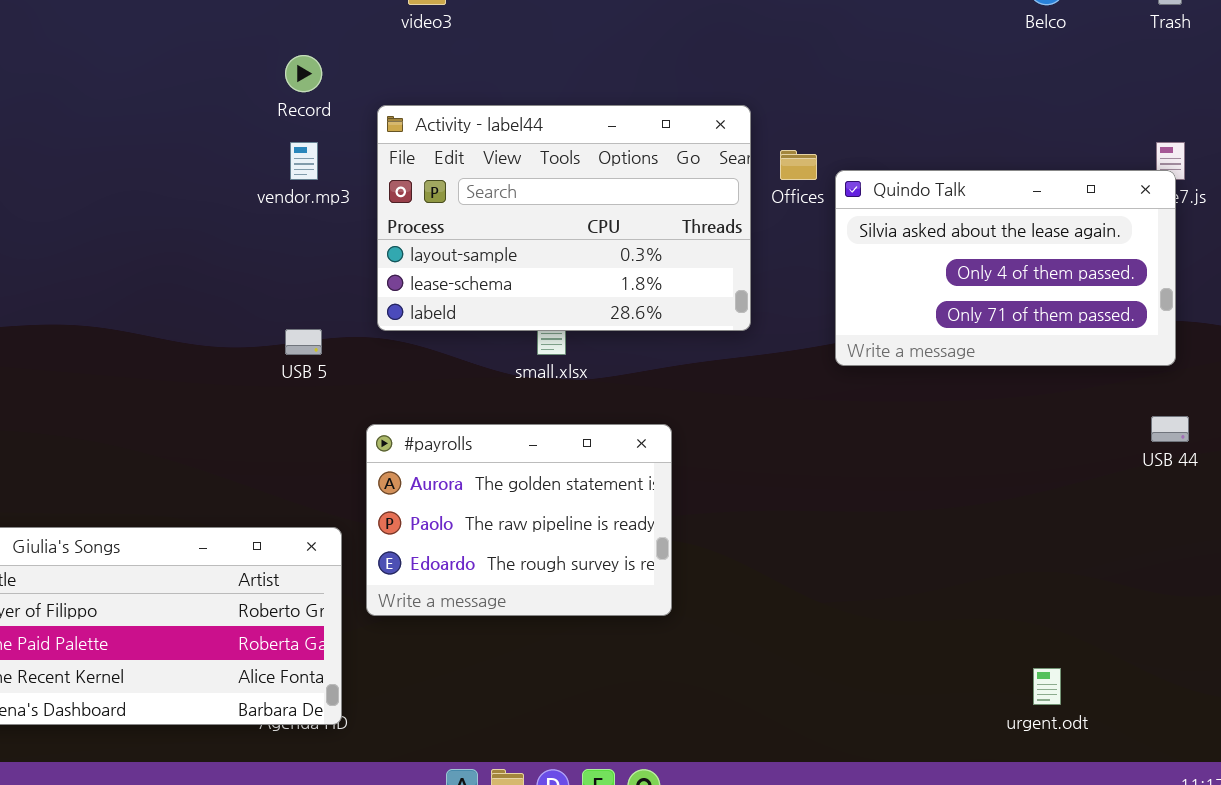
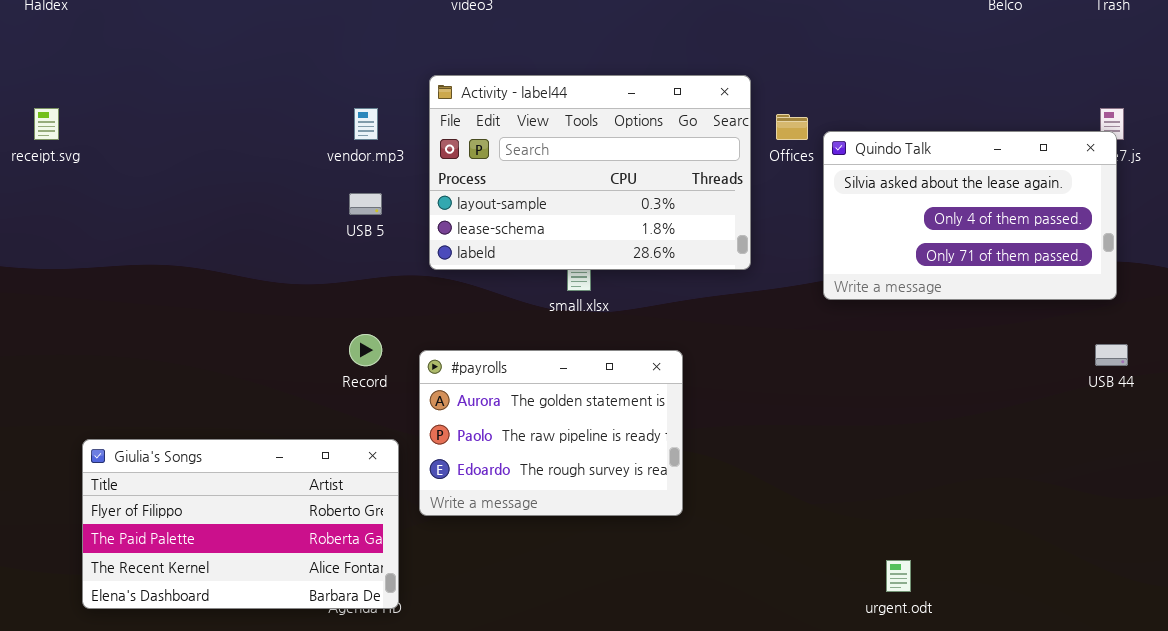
Record: [285,55,322,92] -> [349,334,382,366], moved
USB 5: [285,329,322,355] -> [349,193,382,215], moved
urgent.odt: [1033,668,1061,705] -> [886,560,911,592], moved

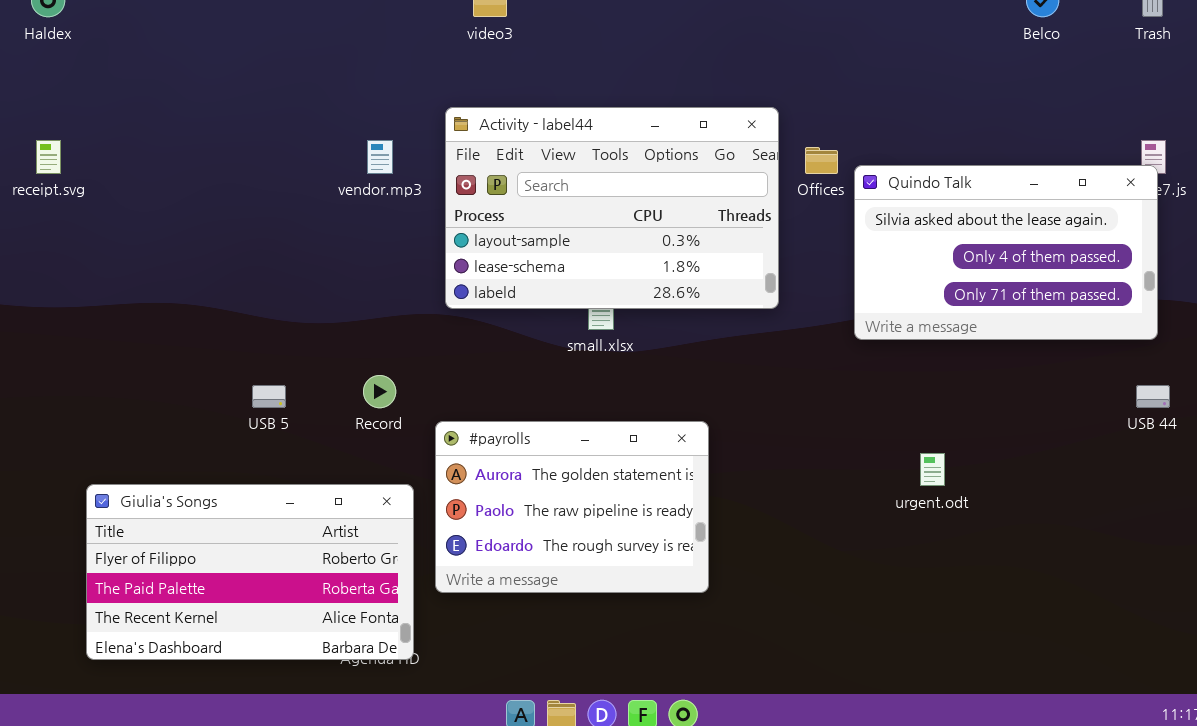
USB 5: [349,193,382,215] -> [252,385,286,408], moved
#payrolls: [419,350,683,516] -> [435,421,709,593], moved
urgent.odt: [886,560,911,592] -> [920,453,945,486], moved

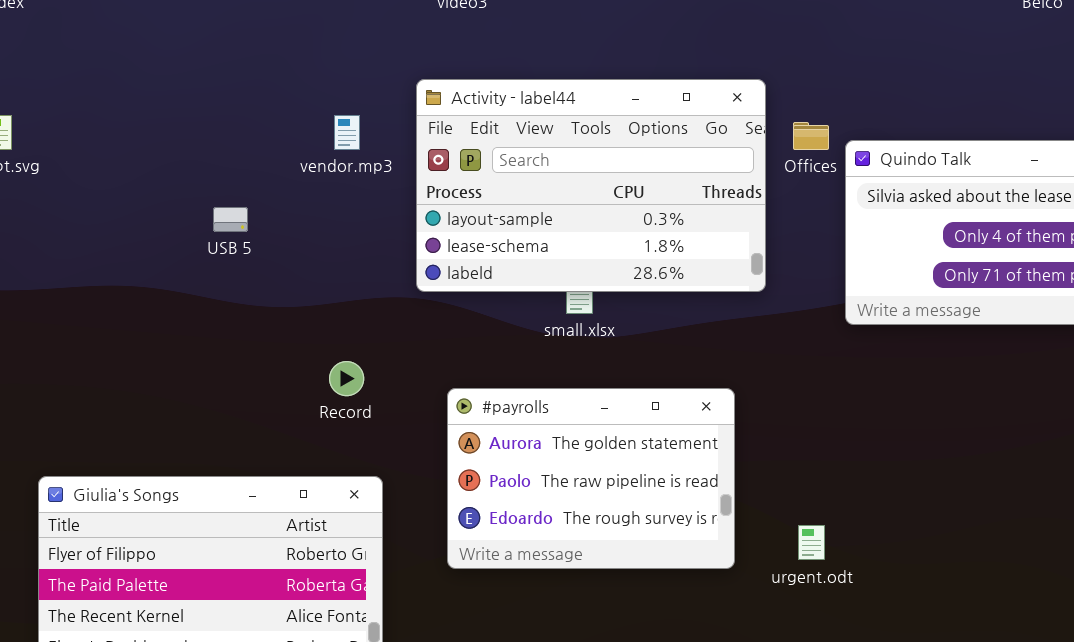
USB 5: [252,385,286,408] -> [213,207,248,232], moved
#payrolls: [435,421,709,593] -> [447,388,735,569], moved
urgent.odt: [920,453,945,486] -> [798,525,825,560], moved

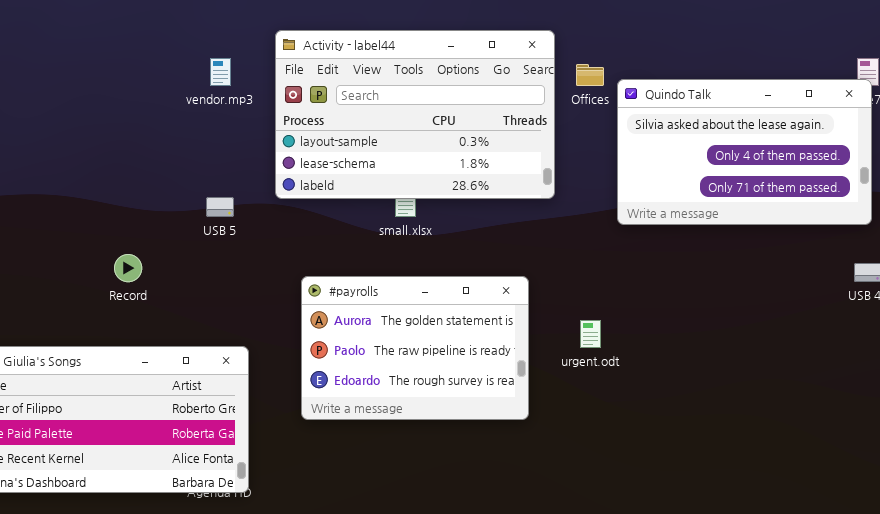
USB 5: [213,207,248,232] -> [206,197,234,217], moved
Record: [329,361,364,396] -> [114,254,142,282], moved
urgent.odt: [798,525,825,560] -> [580,320,601,348], moved

